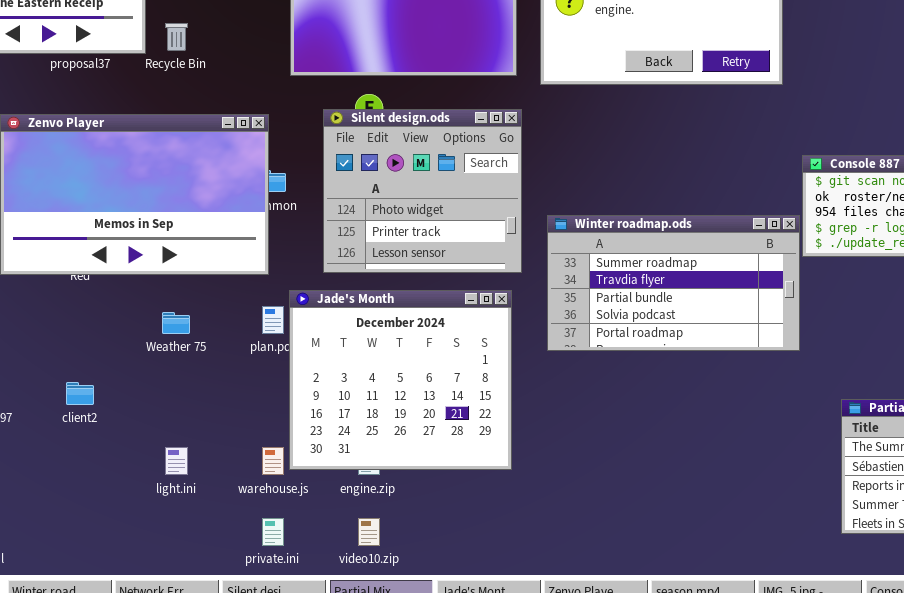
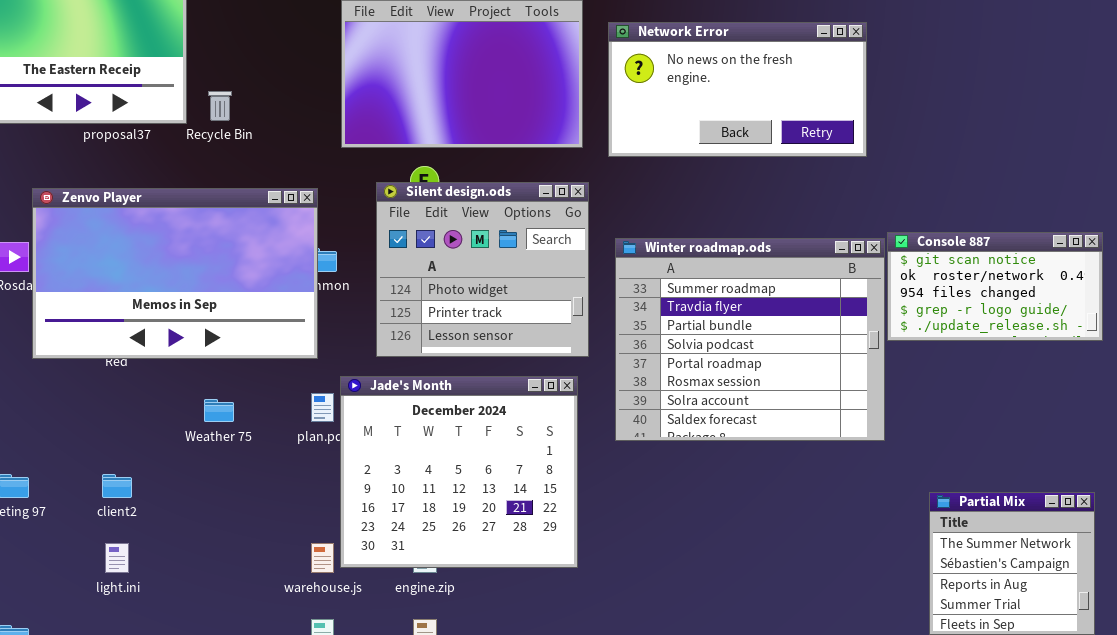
Winter roadmap.ods: [547,215,800,351] -> [615,238,885,441], resized
light.ini: [165,447,188,475] -> [105,543,129,573], moved

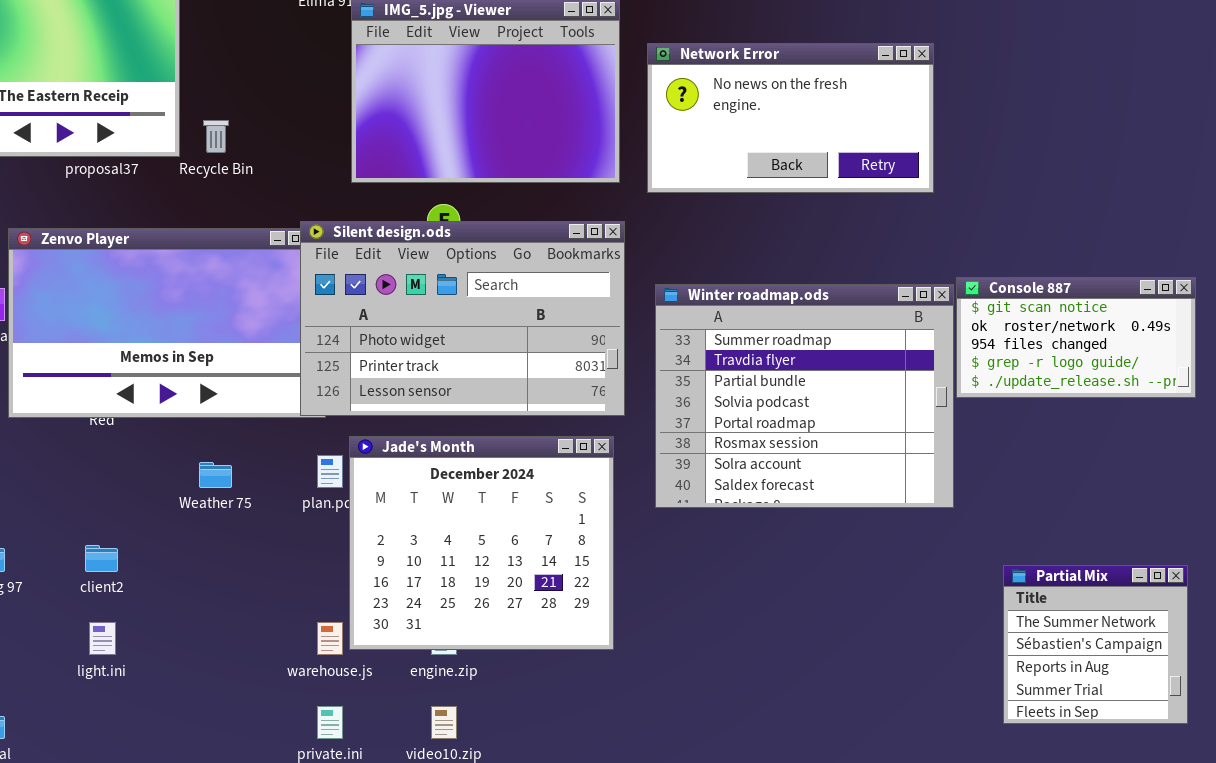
Silent design.ods: [376,182,589,357] -> [300,221,625,416], resized

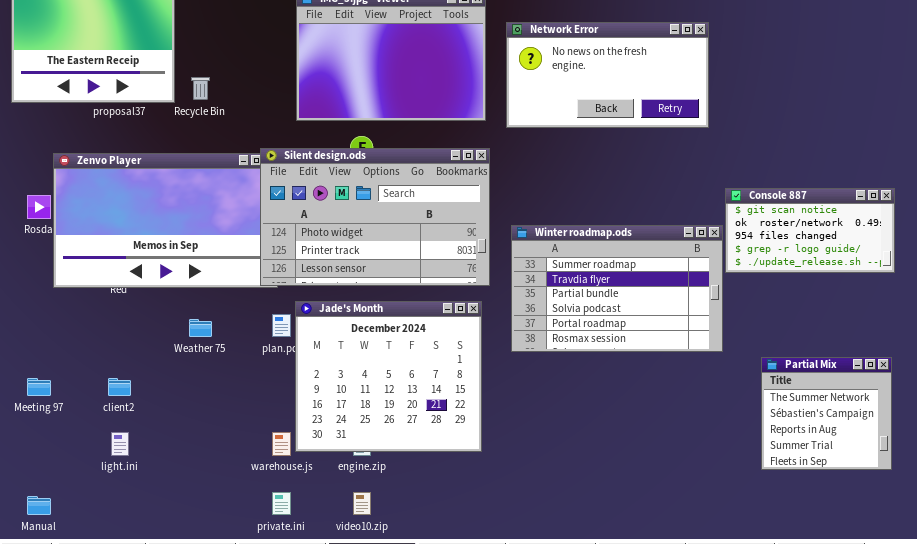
Winter roadmap.ods: [655,284,954,508] -> [511,225,723,352], resized
Partial Mix: [1003,565,1188,724] -> [761,357,892,470], moved

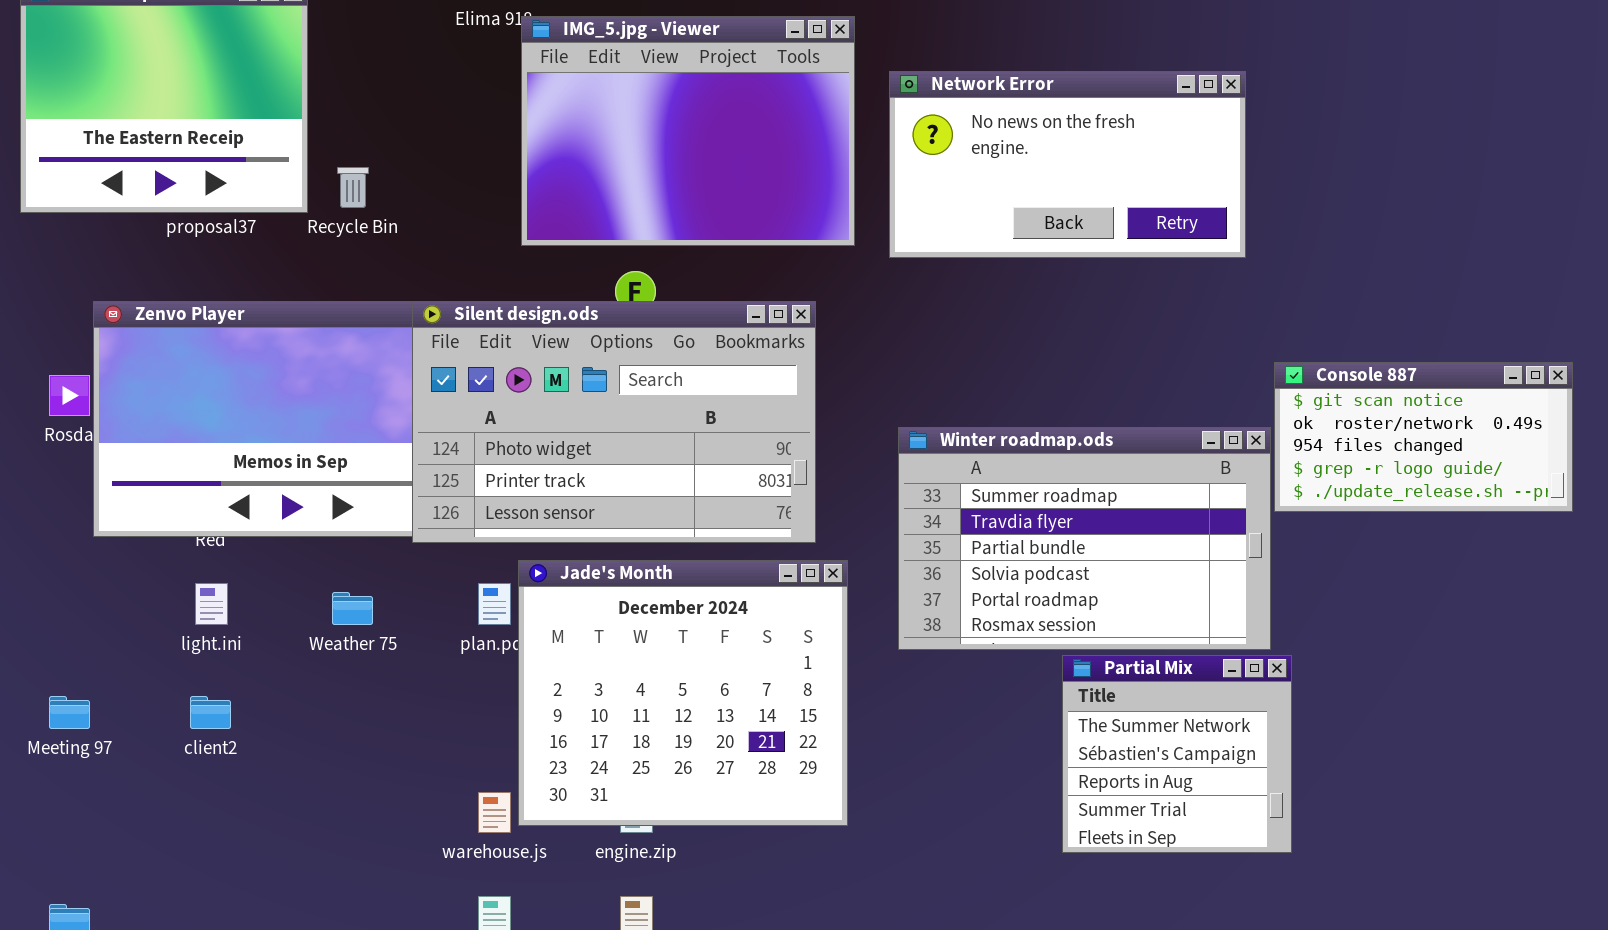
Silent design.ods: [260,148,490,286] -> [412,301,816,543], moved
Partial Mix: [761,357,892,470] -> [1062,655,1292,853], moved
light.ini: [111,432,129,456] -> [195,583,228,625], moved

